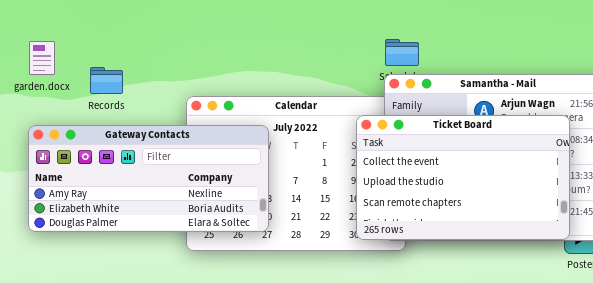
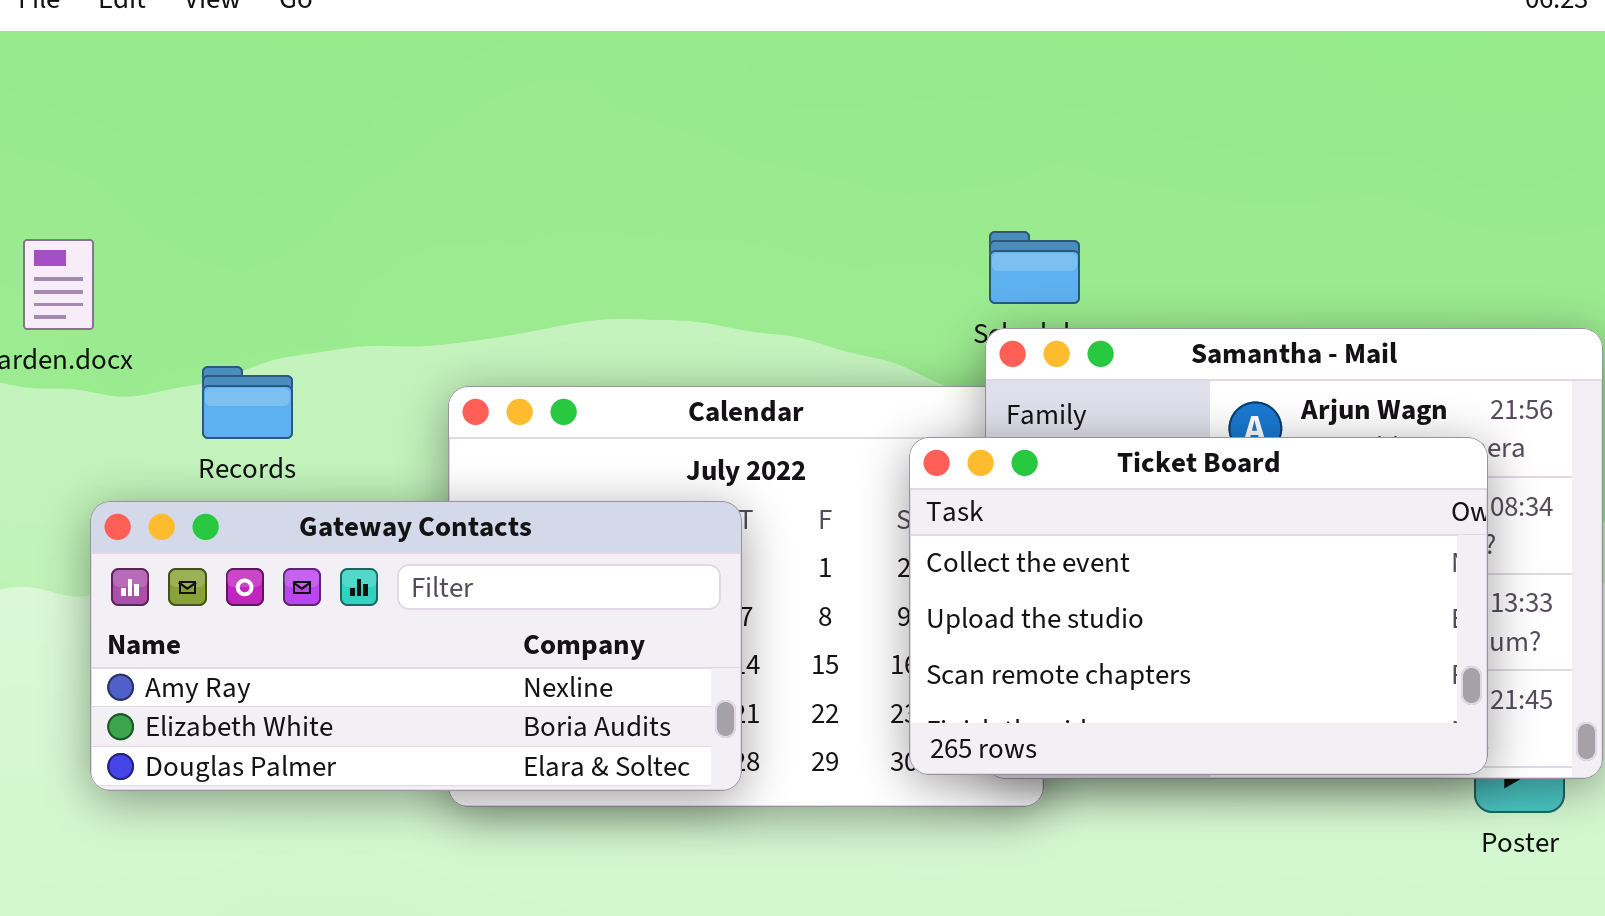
Records: [90,67,123,94] -> [202,366,293,439], moved
Gateway Contacts: [28,125,269,232] -> [90,501,742,791], moved

